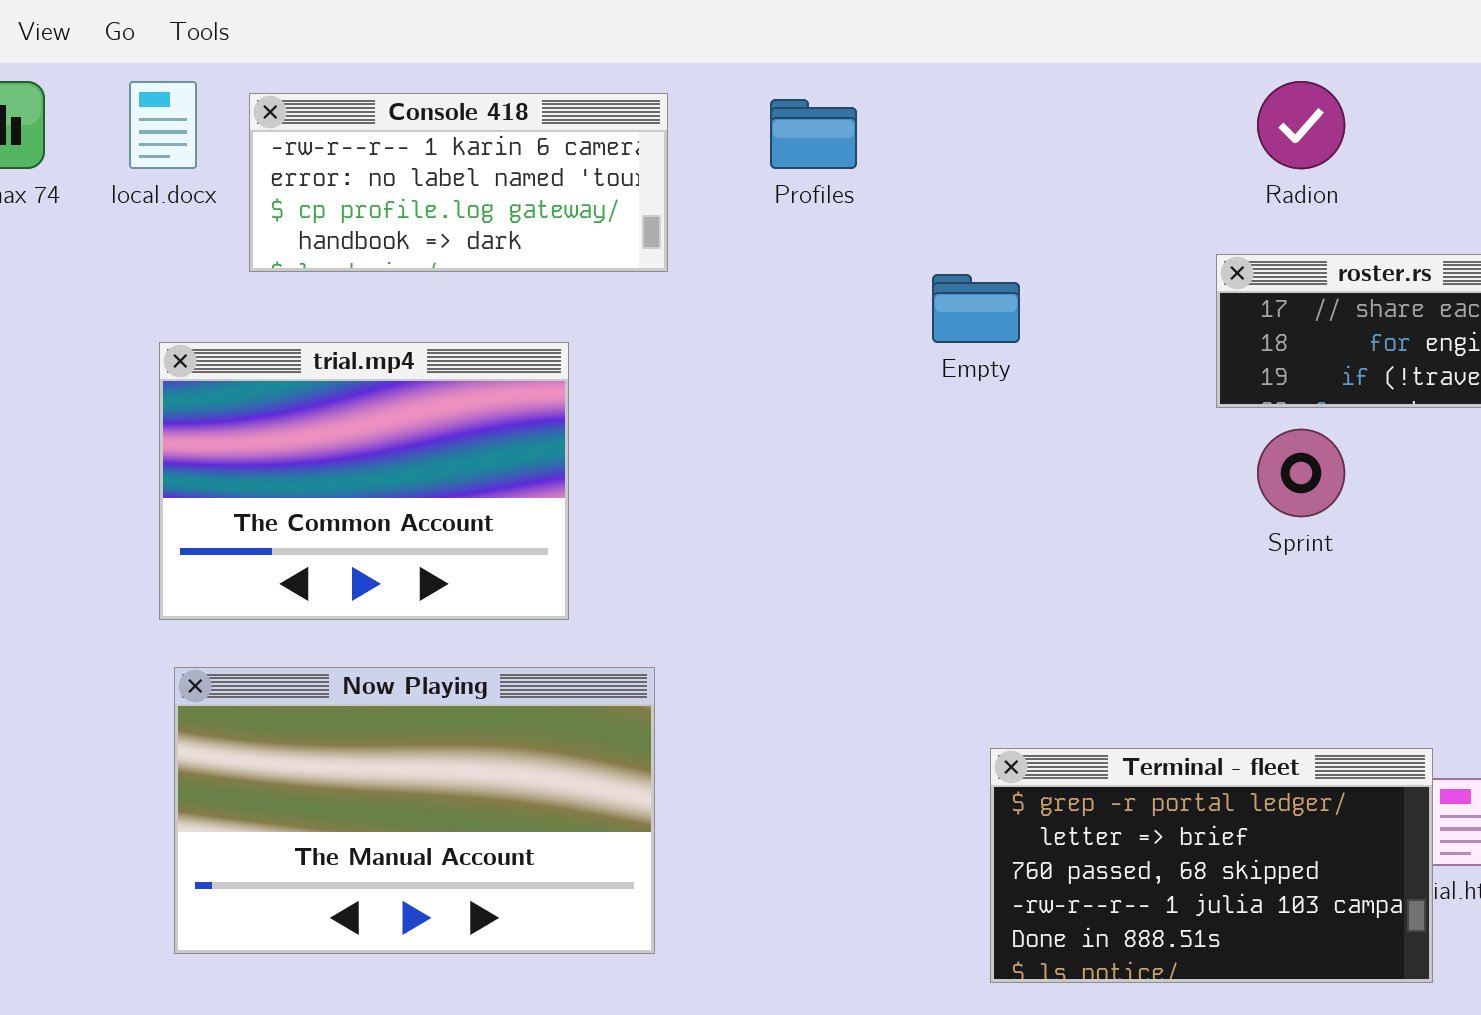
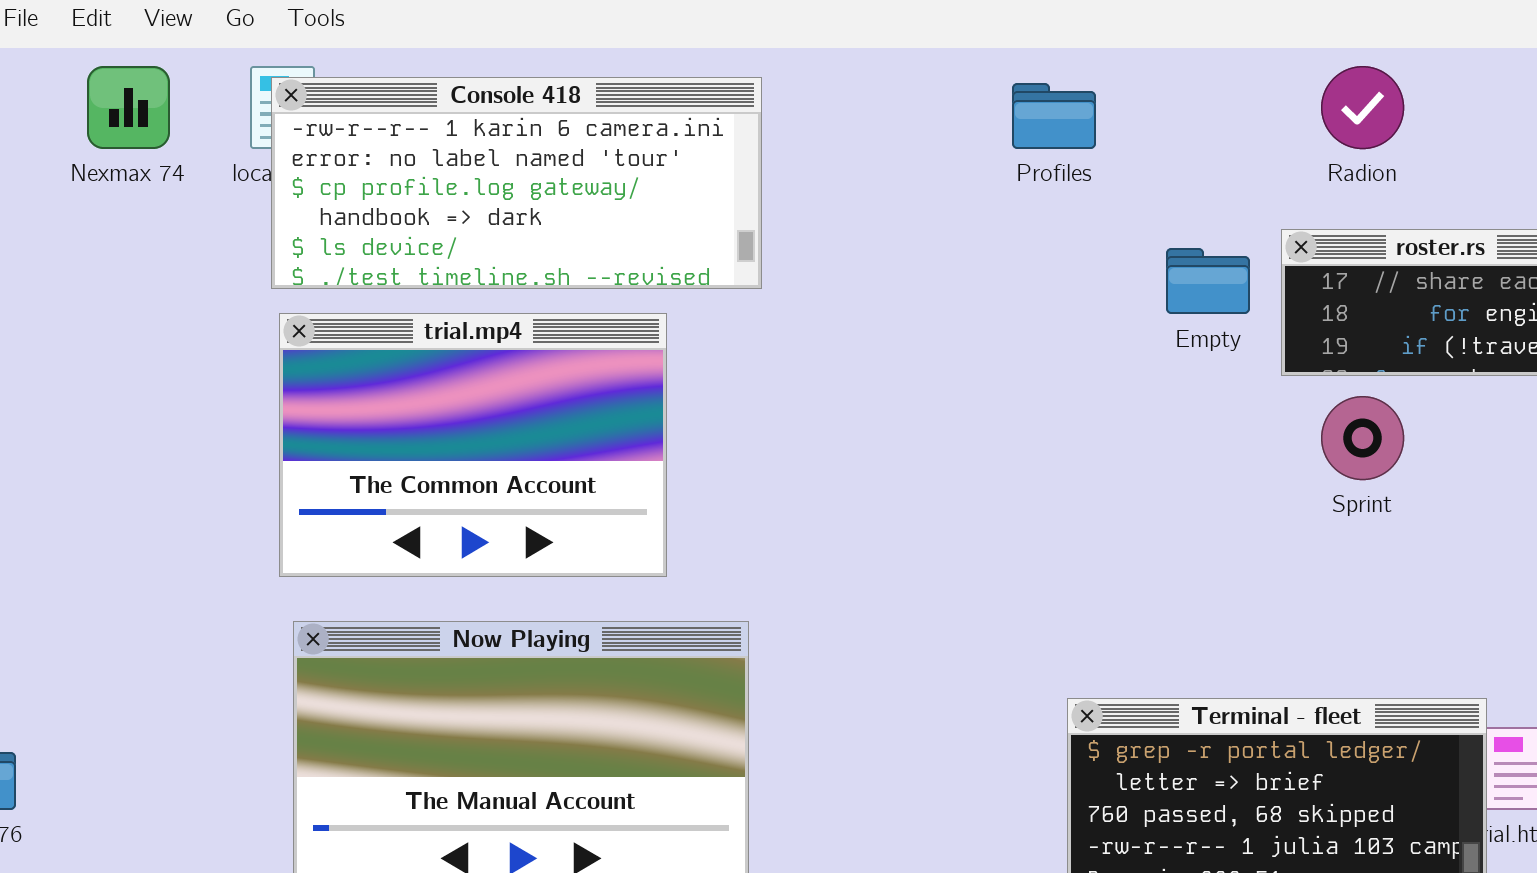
Console 418: [249,93,668,272] -> [271,77,762,289], resized
Profiles: [770,99,857,169] -> [1012,83,1096,149], moved
Empty: [932,274,1020,343] -> [1166,248,1250,314], moved

